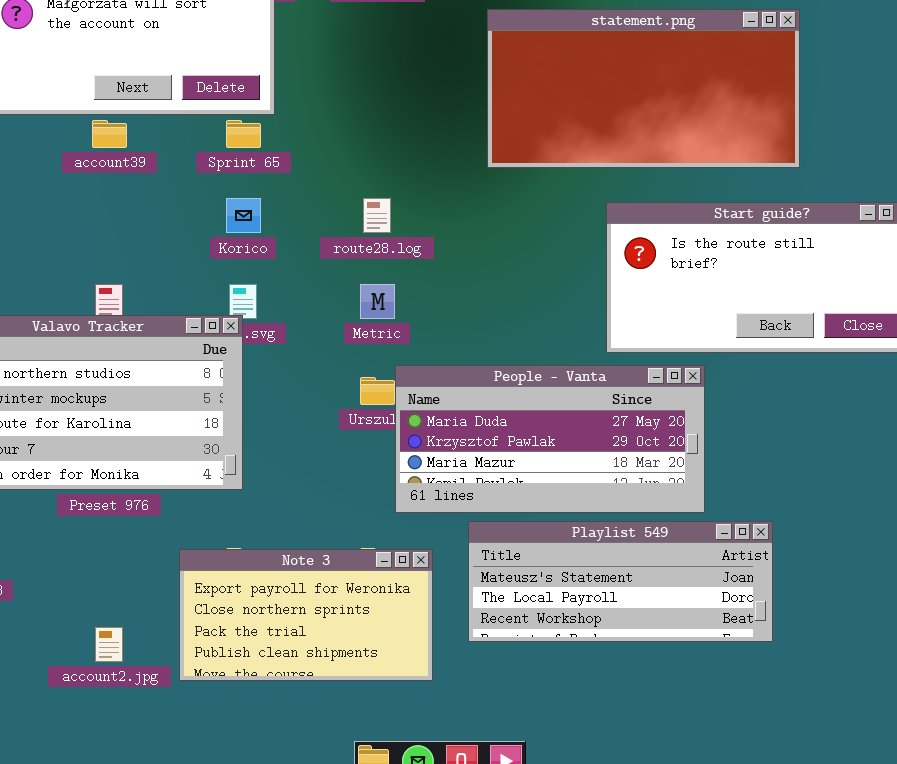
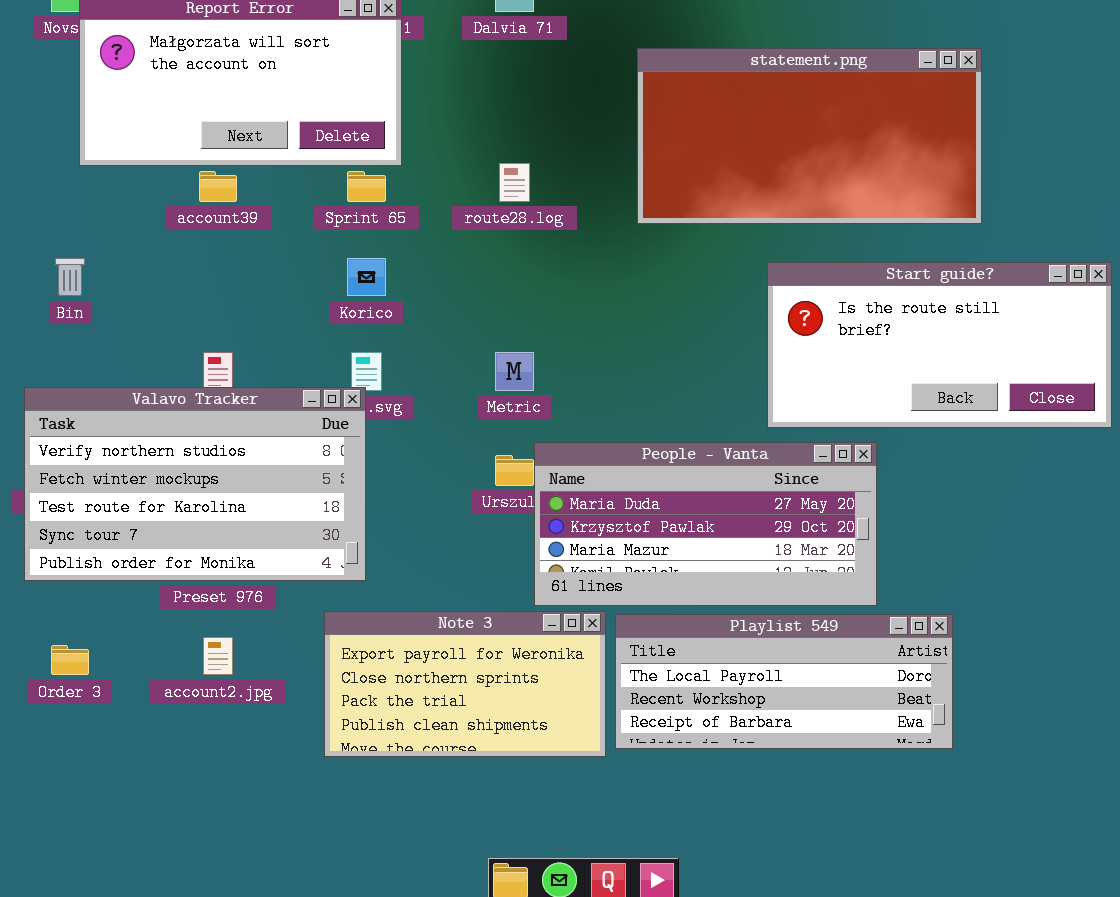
route28.log: [363,198,391,233] -> [499,163,530,202], moved
Playlist 549: [468,521,773,642] -> [615,614,953,749], scrolled down 1 row
Note 3: [179,549,433,681] -> [324,611,606,757], moved
account2.jpg: [95,627,123,662] -> [203,637,233,675], moved

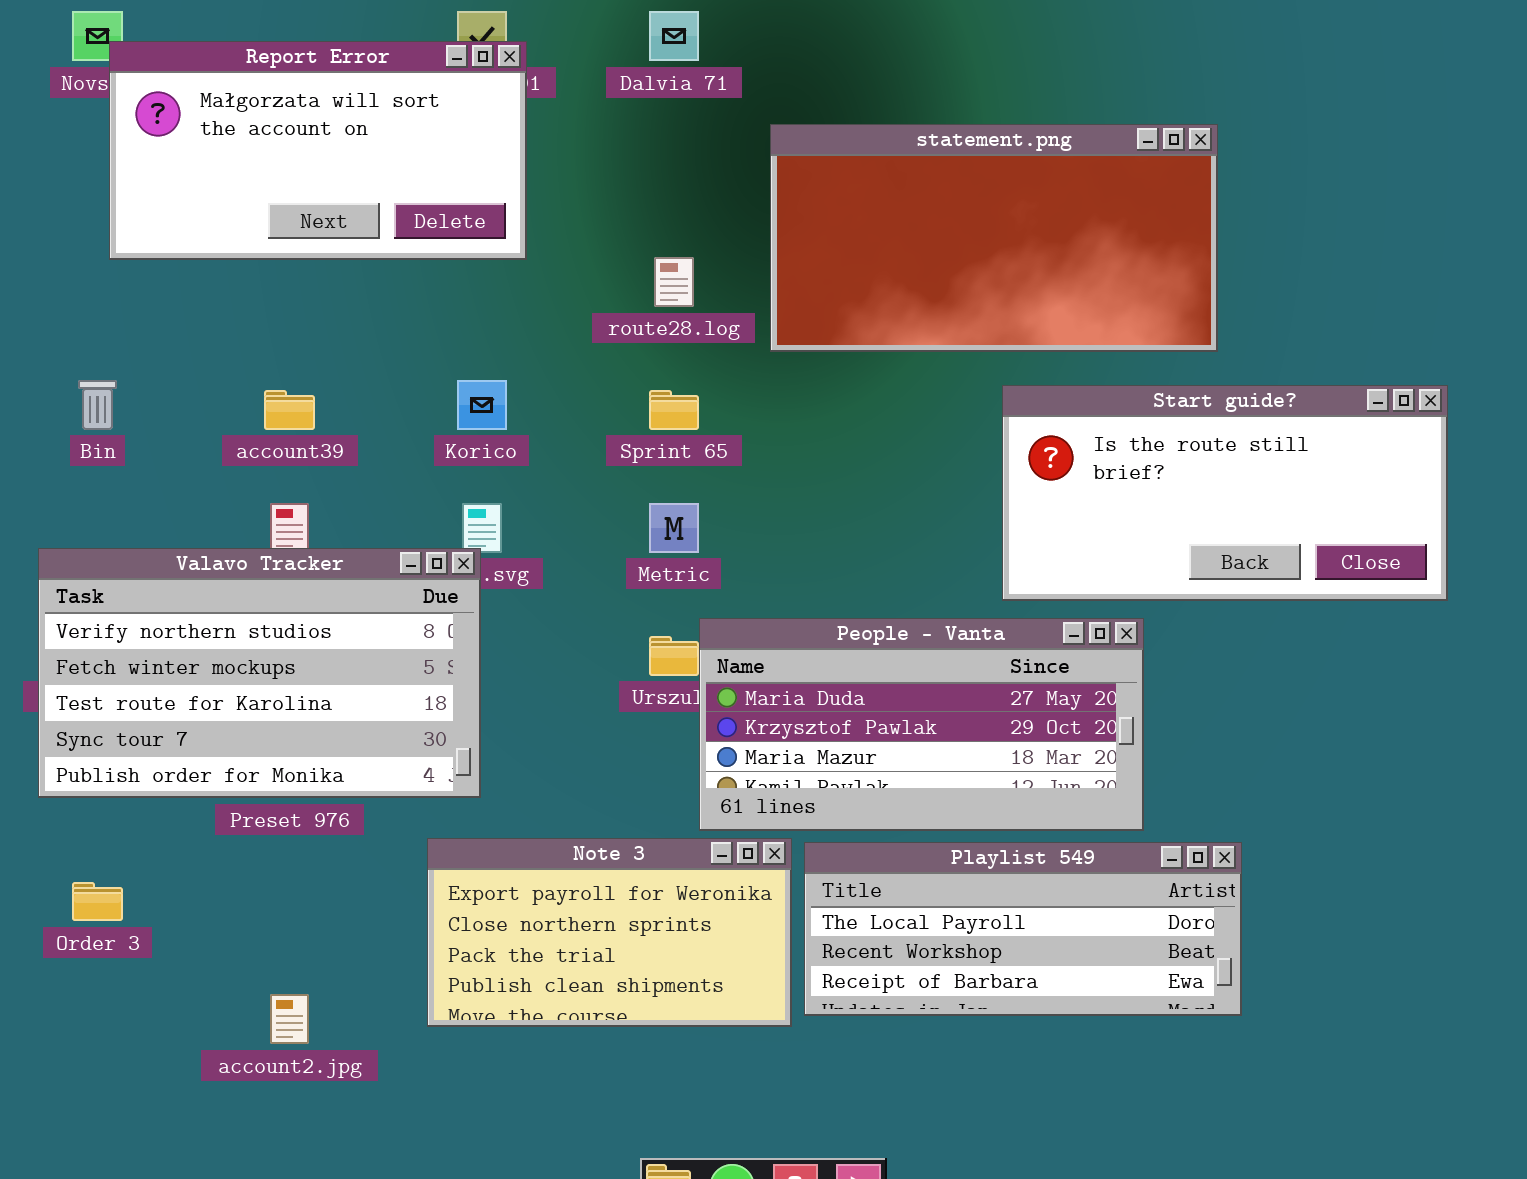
statement.png: [637,48,982,224] -> [770,124,1218,352], moved
account39: [199,171,237,202] -> [264,390,315,430], moved
Sprint 65: [347,171,386,202] -> [649,390,699,430], moved
account2.jpg: [203,637,233,675] -> [270,994,309,1044], moved

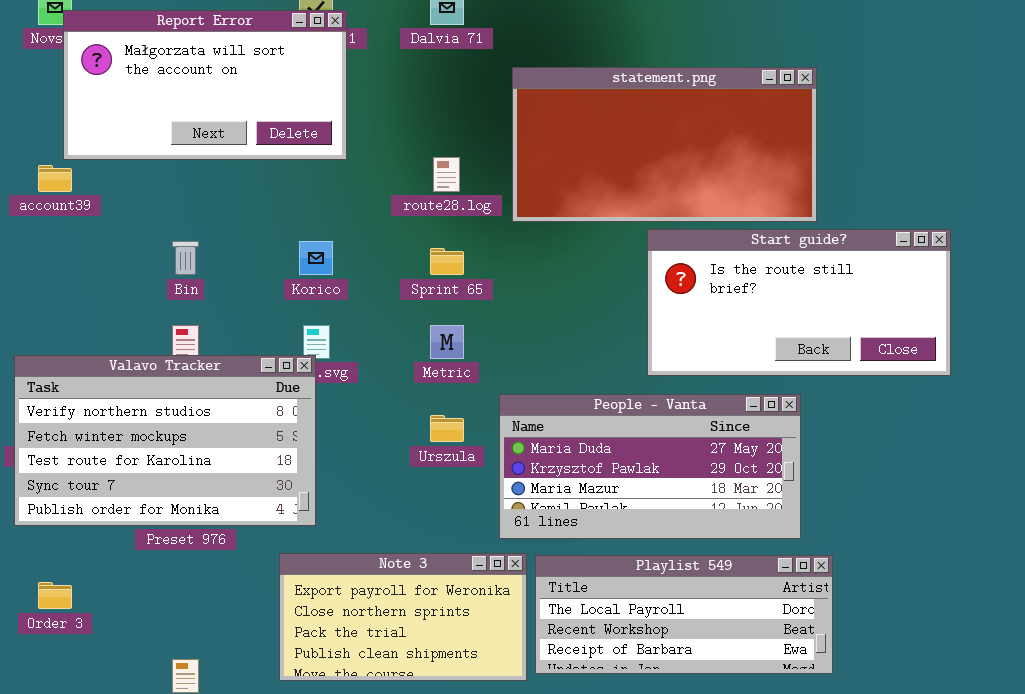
Bin: [78,380,117,430] -> [172,241,199,275], moved
Start guide?: [1002,385,1448,601] -> [647,229,951,376], moved
account39: [264,390,315,430] -> [38,165,72,192], moved
People - Vanta: [699,618,1144,831] -> [499,394,801,539], moved

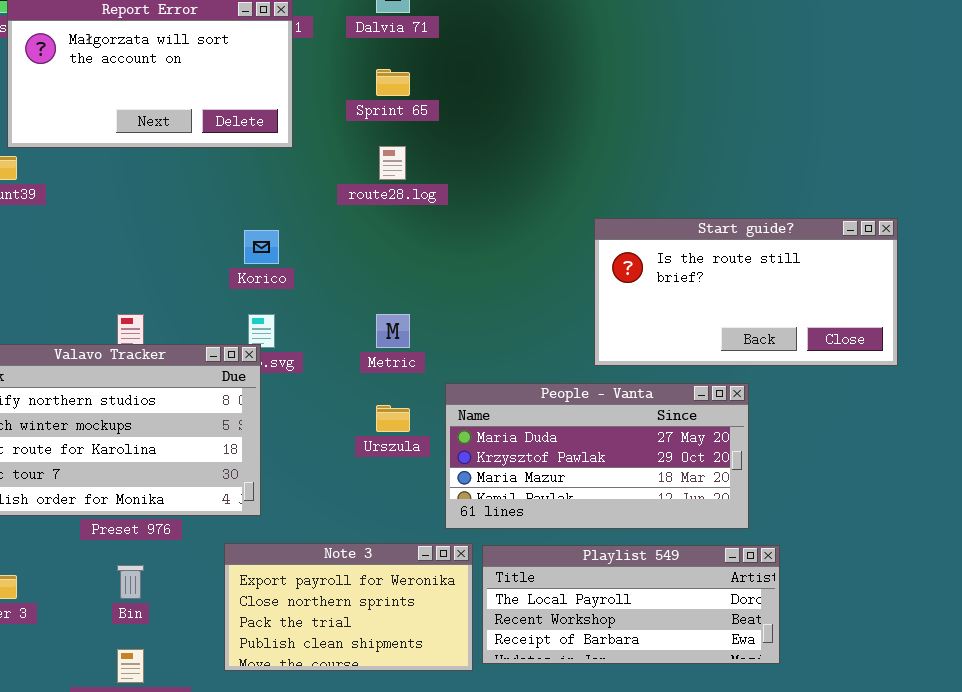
statement.png: [512,67,817,222] -> none, closed
Bin: [172,241,199,275] -> [117,565,144,599], moved
Sprint 65: [430,248,464,275] -> [376,69,410,96], moved

